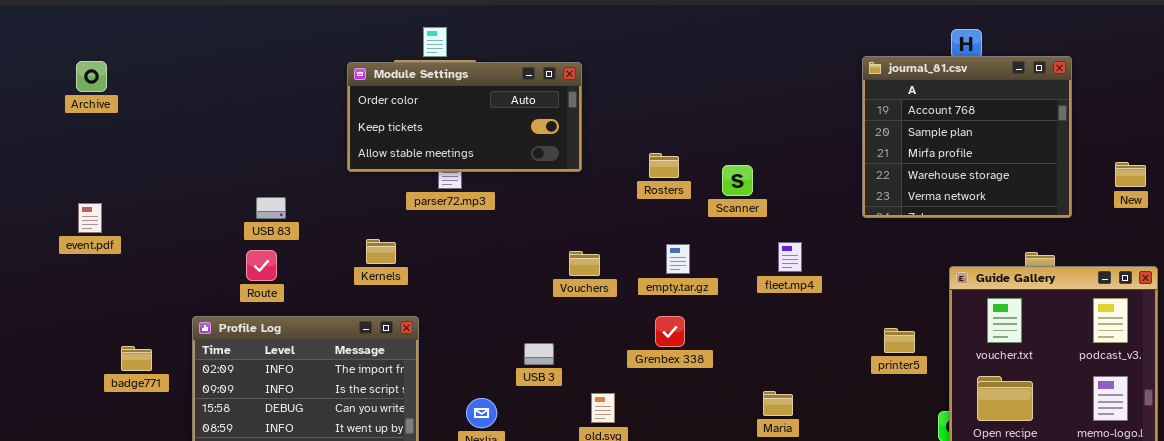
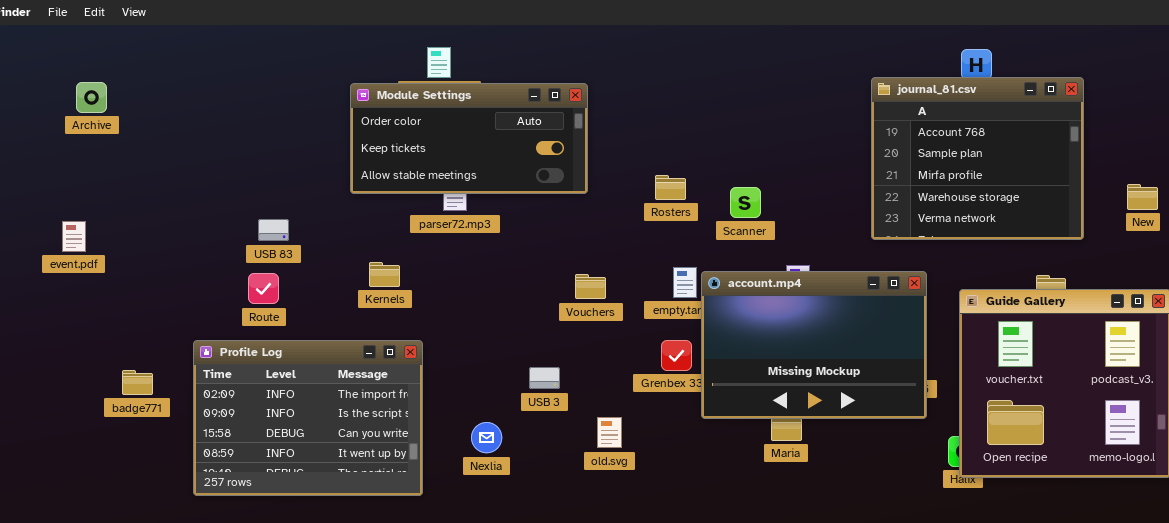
event.pdf: [78,203,102,233] -> [62,221,86,252], moved
account.mp4: none -> [701,271,927,419], opened

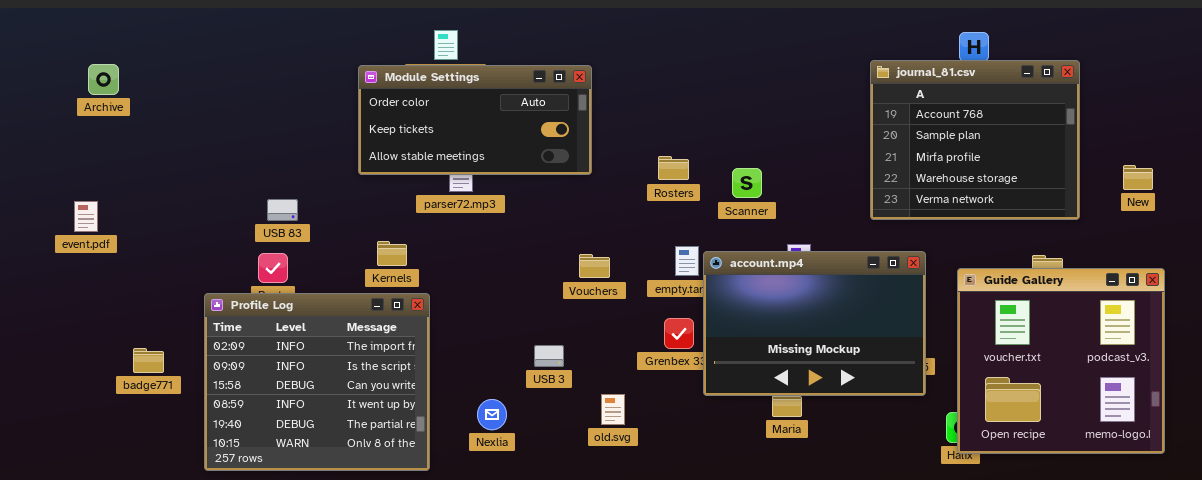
Profile Log: [193,340,423,496] -> [204,293,430,471], resized

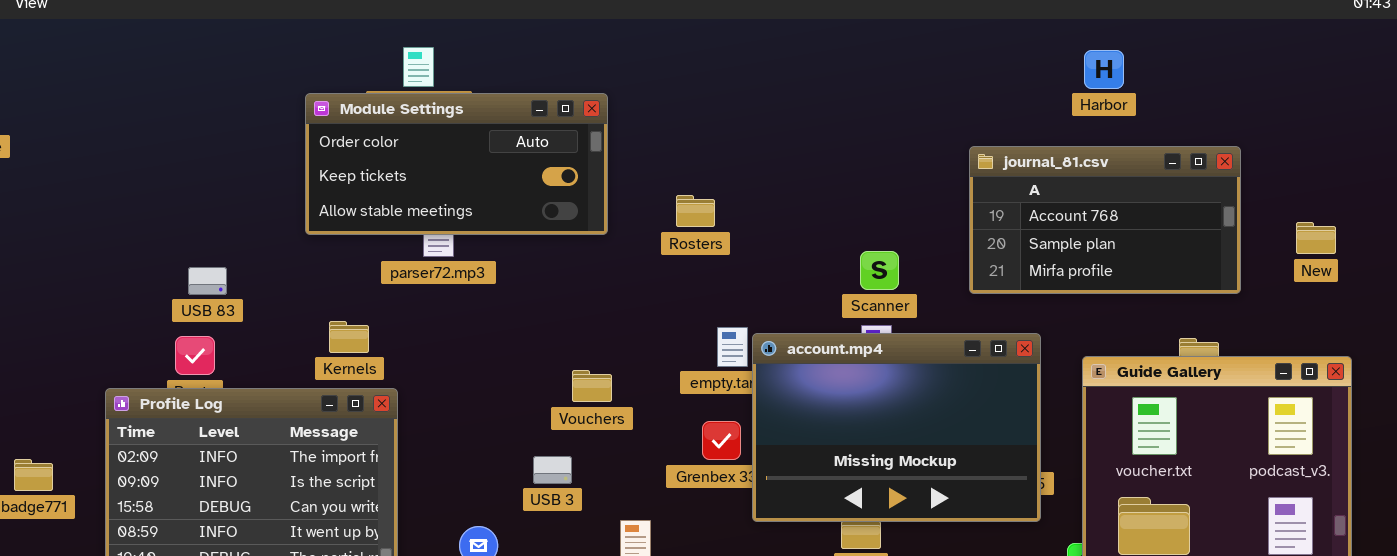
journal_81.csv: [870,60,1080,220] -> [969,146,1241,294], resized
Rosters: [658,156,689,180] -> [676,195,715,227], moved
Scanner: [732,168,762,198] -> [860,251,899,290], moved
Vouchers: [579,254,610,278] -> [572,370,612,402], moved

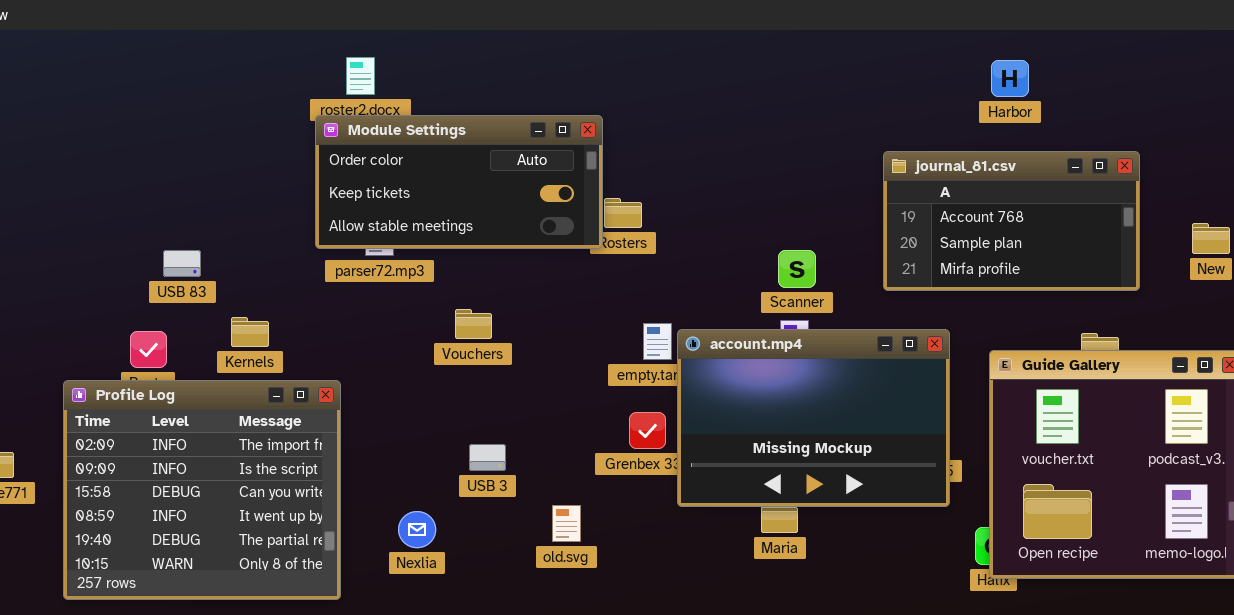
Module Settings: [305,93,608,235] -> [315,115,603,249], moved
USB 83: [188,267,227,295] -> [163,250,201,277], moved
Kernels: [329,321,369,353] -> [231,317,269,347], moved
Vouchers: [572,370,612,402] -> [455,309,492,339], moved

